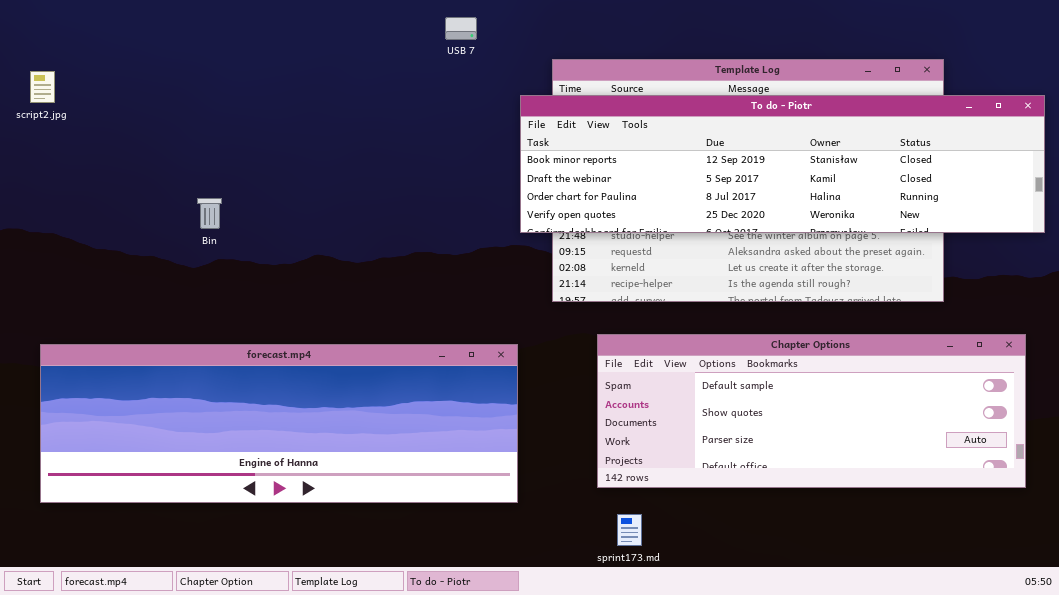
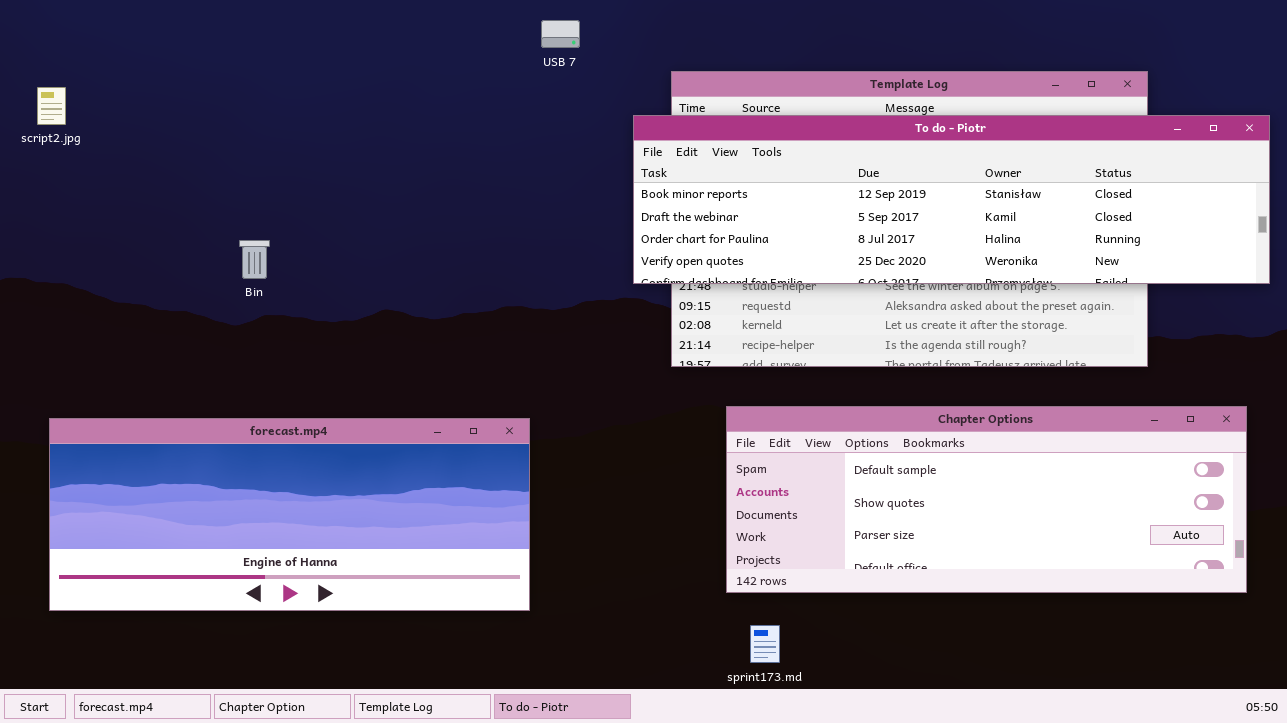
forecast.mp4: [40,344,518,503] -> [49,418,530,611], resized

